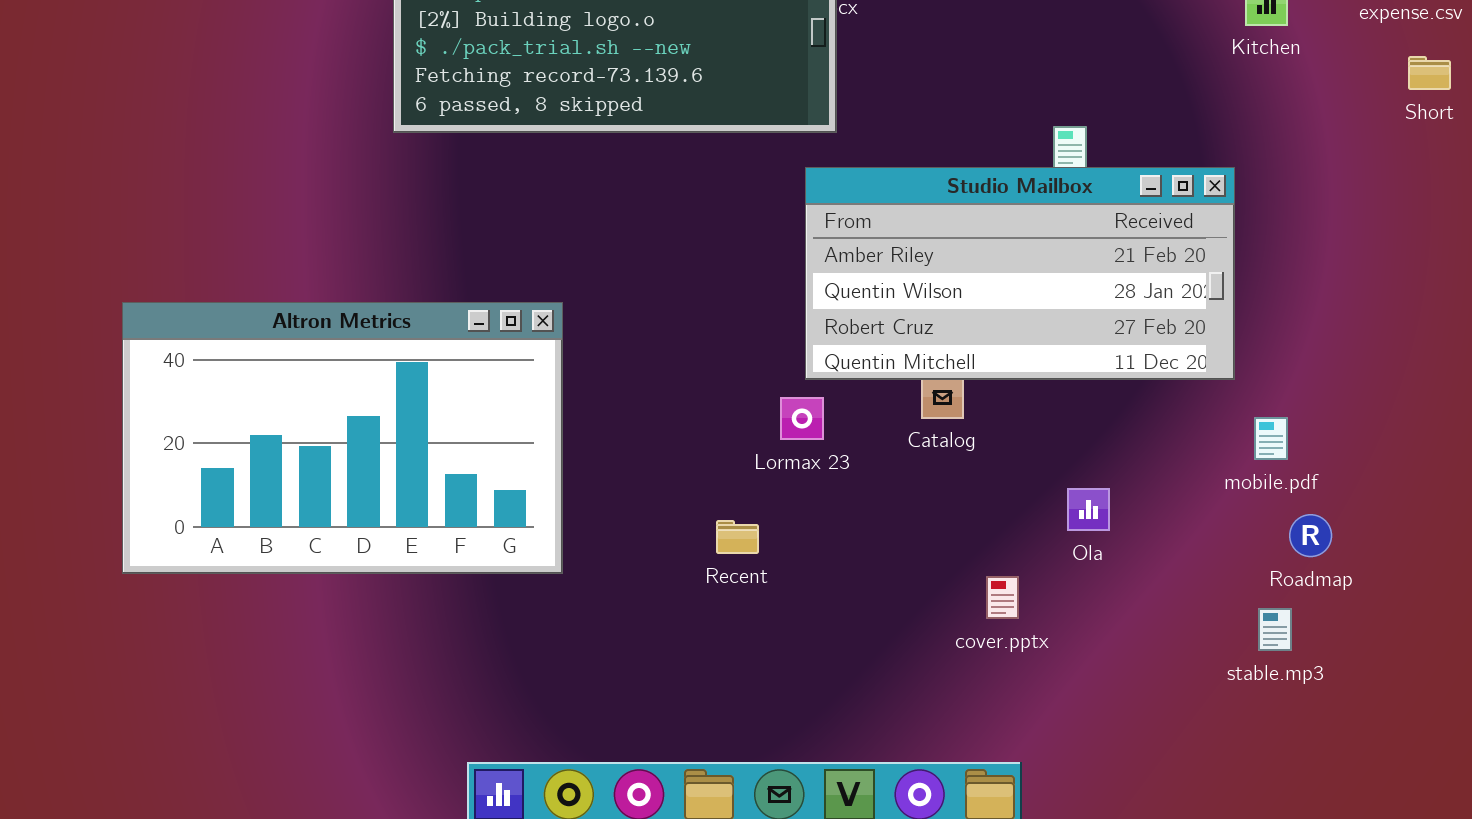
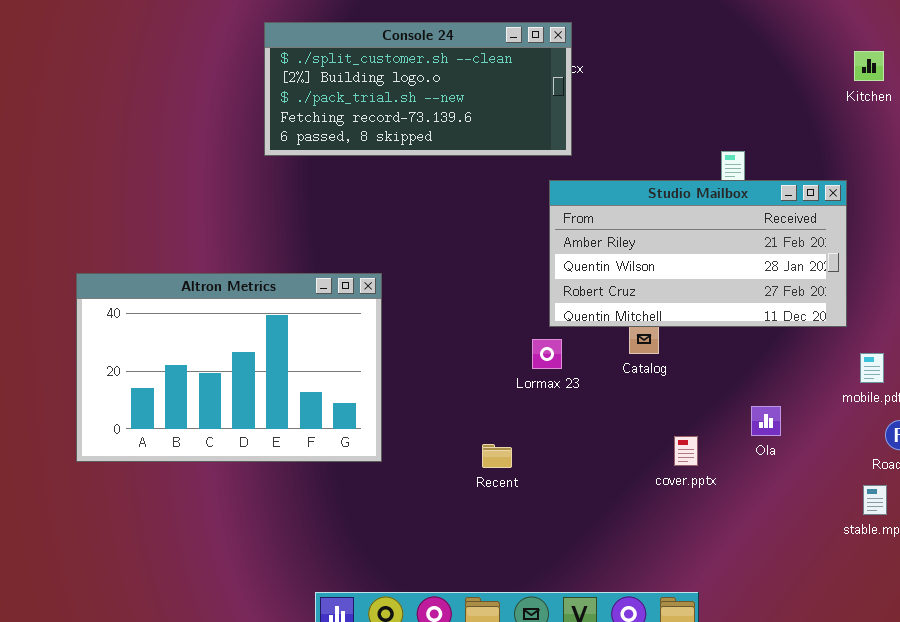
Ola: [1067,488,1110,531] -> [751,406,781,436], moved
Recent: [716,520,759,554] -> [482,444,512,468], moved
cover.pptx: [986,576,1019,619] -> [674,436,698,466], moved

